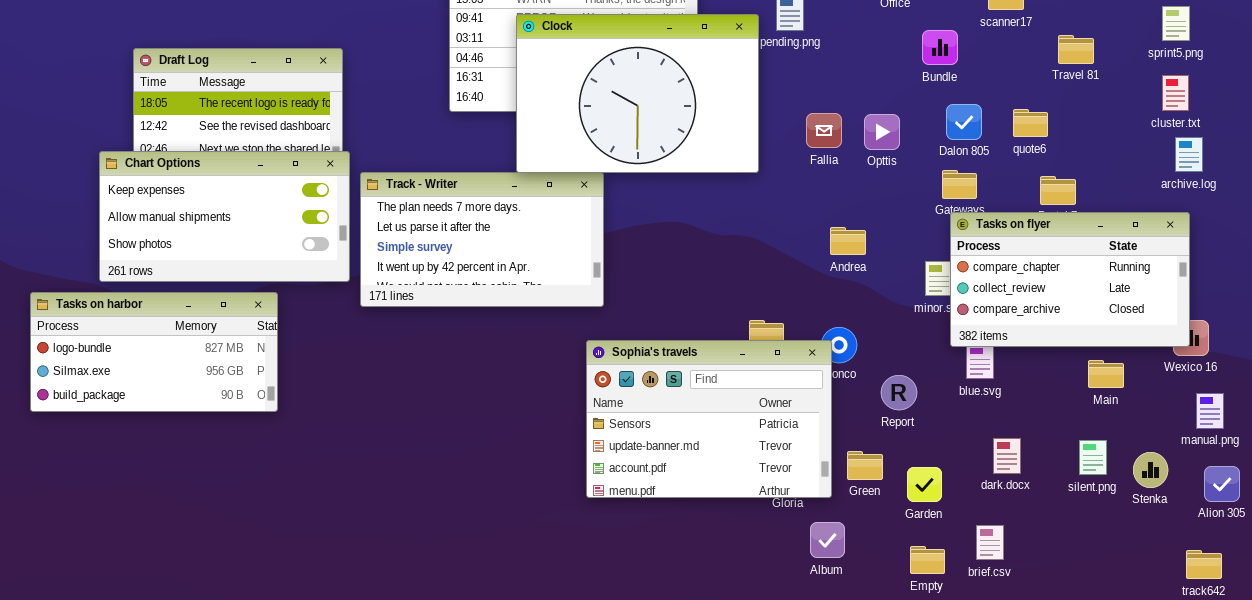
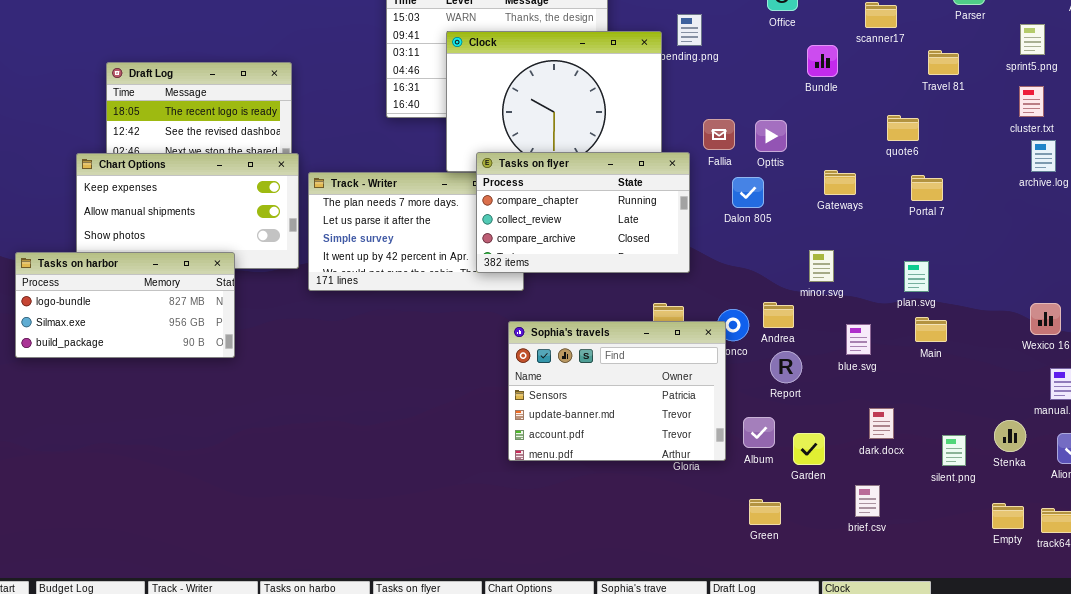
Dalon 805: [946,104,982,140] -> [732,177,764,208], moved
Tasks on flyer: [950,212,1190,347] -> [476,152,690,273], moved
Andrea: [830,227,866,255] -> [763,302,794,328], moved
Tasks on harbor: [30,292,278,412] -> [15,252,235,358], moved
Main: [1088,360,1124,388] -> [915,317,947,342], moved
silent.png: [1079,440,1107,475] -> [942,435,966,466], moved
Green: [847,451,883,480] -> [749,499,781,525], moved
Album: [810,522,845,558] -> [743,417,775,448], moved
Empty: [910,546,945,574] -> [992,503,1024,529], moved

